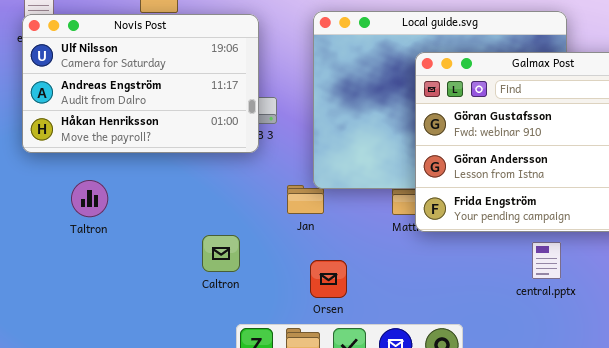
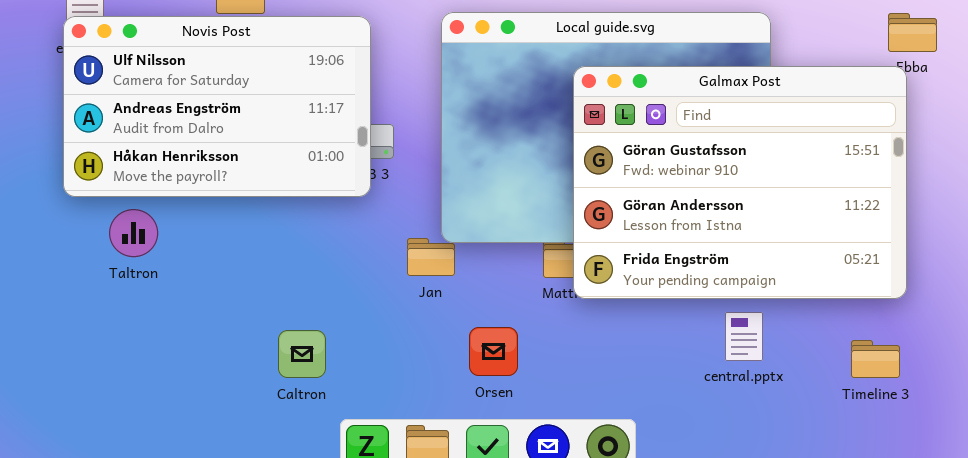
Taltron: [71,180,108,217] -> [109,209,158,257], moved
Caltron: [202,235,240,272] -> [278,330,326,378], moved
Orsen: [310,260,347,298] -> [469,327,518,376], moved

